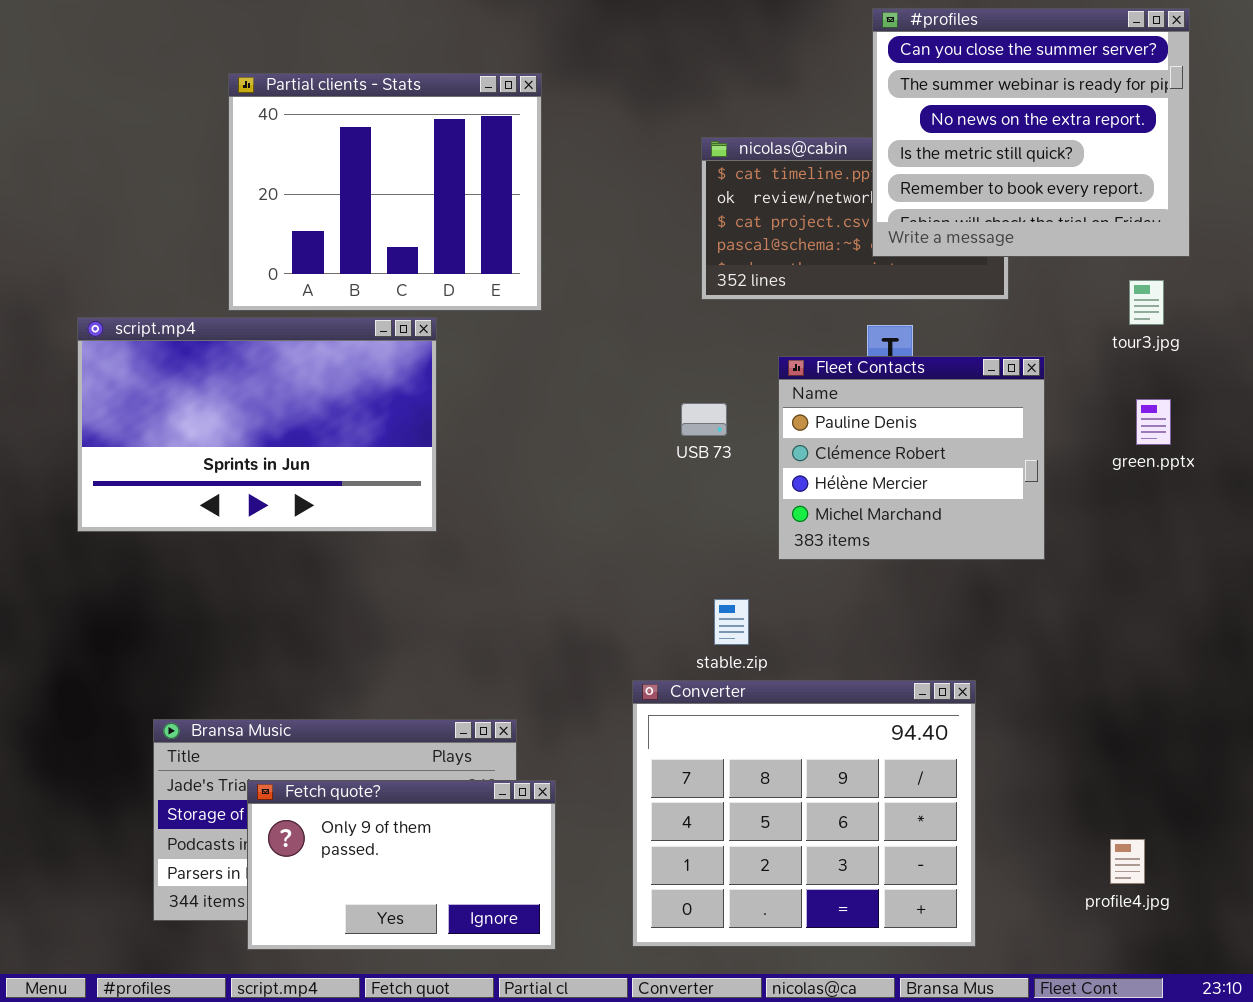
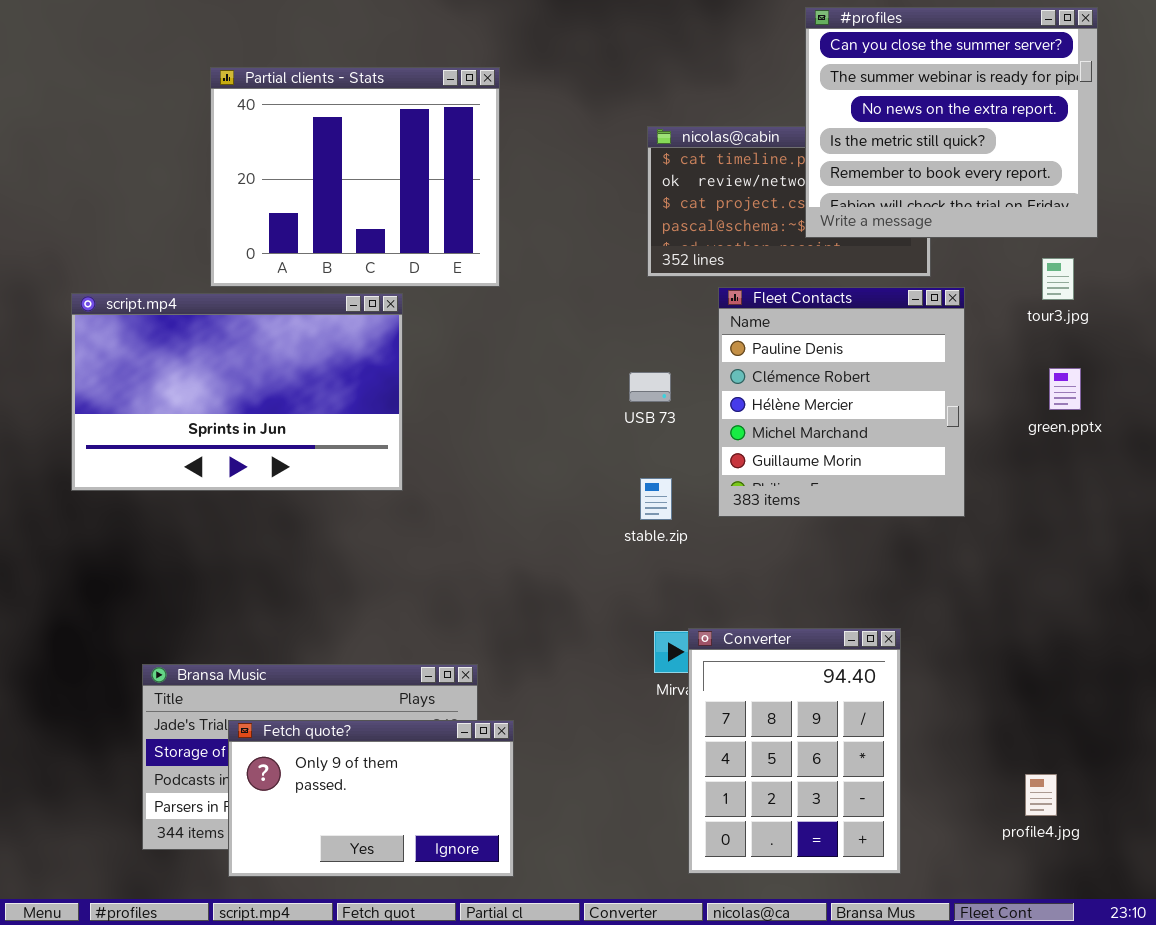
Fleet Contacts: [778,356,1045,560] -> [718,287,965,517], resized
stable.zip: [714,599,749,645] -> [640,478,672,520], moved
Converter: [632,680,976,947] -> [688,628,901,874], resized

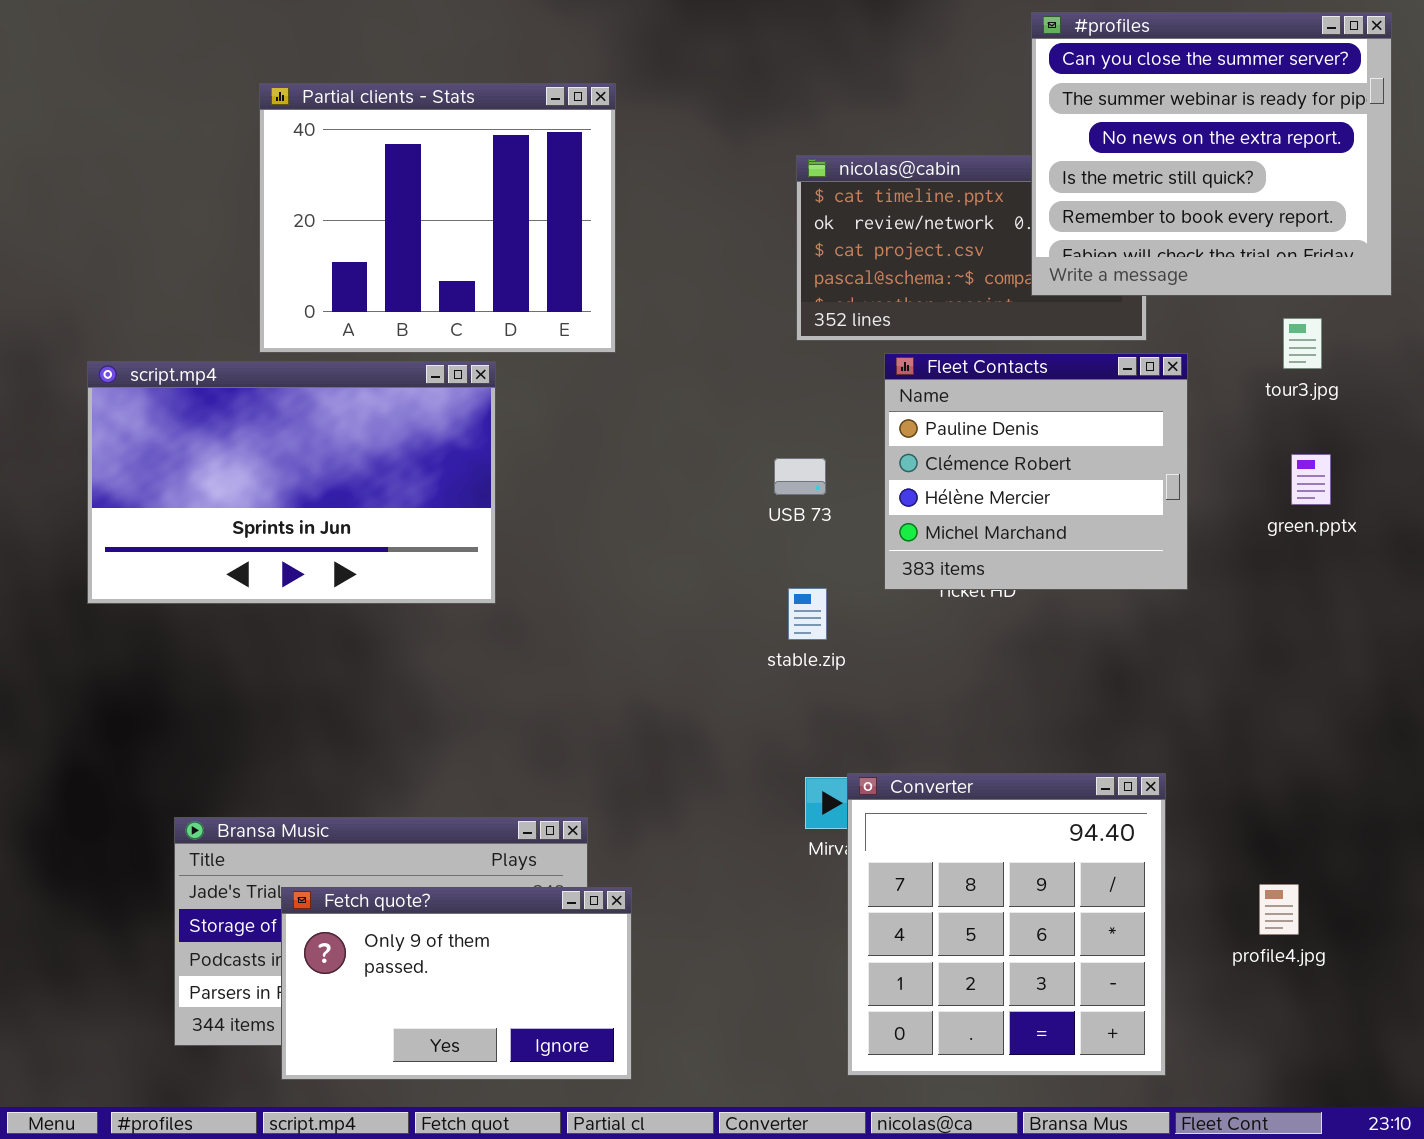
#profiles: [805,7,1098,238] -> [1031,12,1392,296], moved
Fleet Contacts: [718,287,965,517] -> [884,353,1188,590], resized
Converter: [688,628,901,874] -> [847,773,1166,1076], resized
profile4.jpg: [1025,774,1057,816] -> [1259,884,1299,935], moved

